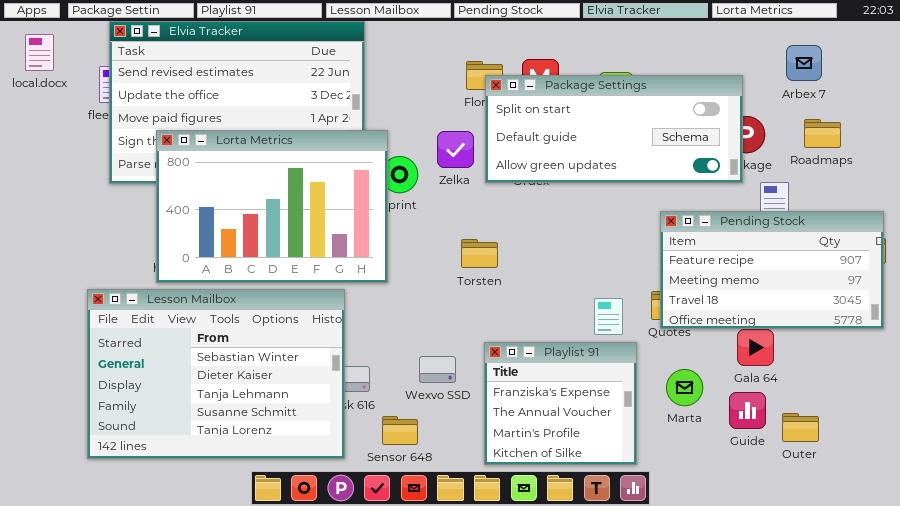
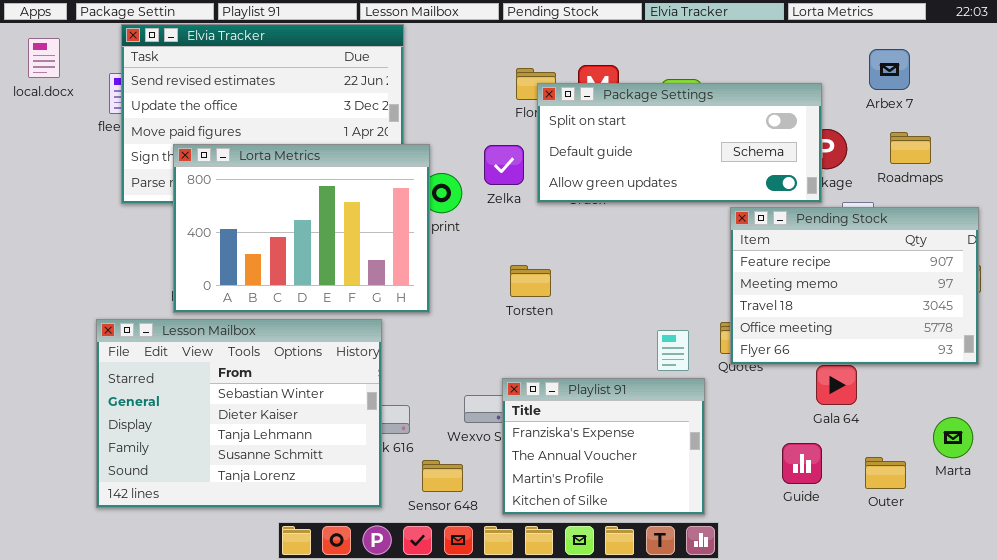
Pending Stock: [660,211,884,329] -> [730,207,979,365], resized
Playlist 91: [484,342,637,465] -> [502,378,705,515], resized
Marta: [666,369,703,406] -> [933,417,973,458], moved
Guide: [729,392,766,429] -> [782,443,822,484], moved

